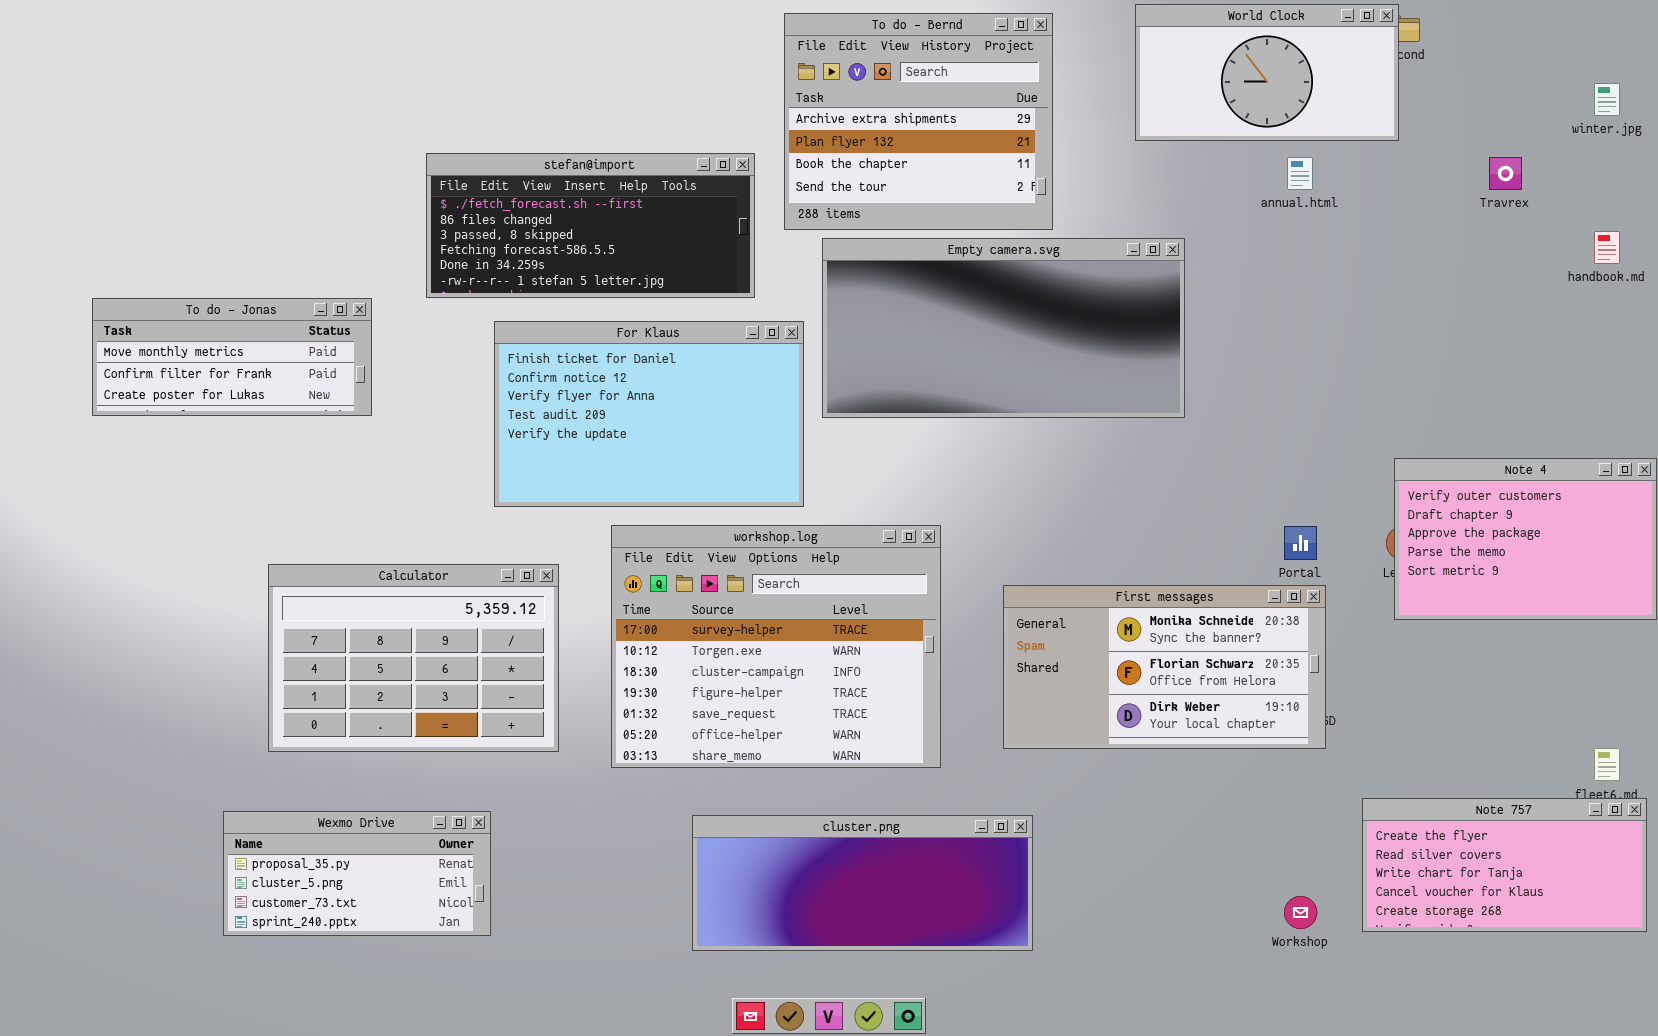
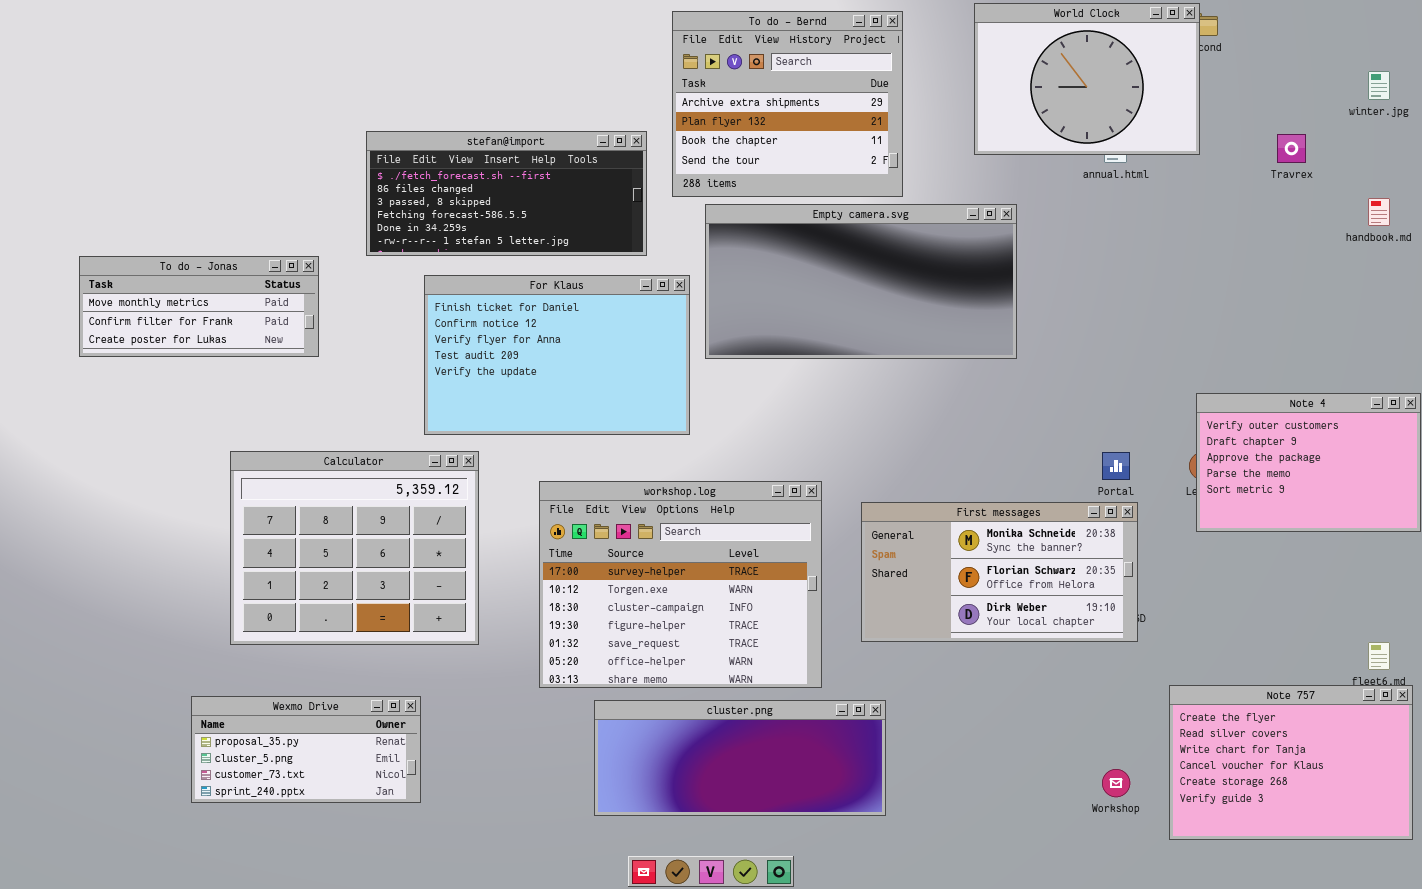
World Clock: [1135,4,1399,141] -> [974,3,1200,155], resized
workshop.log: [611,525,941,768] -> [539,481,822,688], moved
Calculator: [268,564,559,752] -> [230,451,479,645], resized
Note 757: [1362,798,1647,932] -> [1169,685,1413,840], resized

